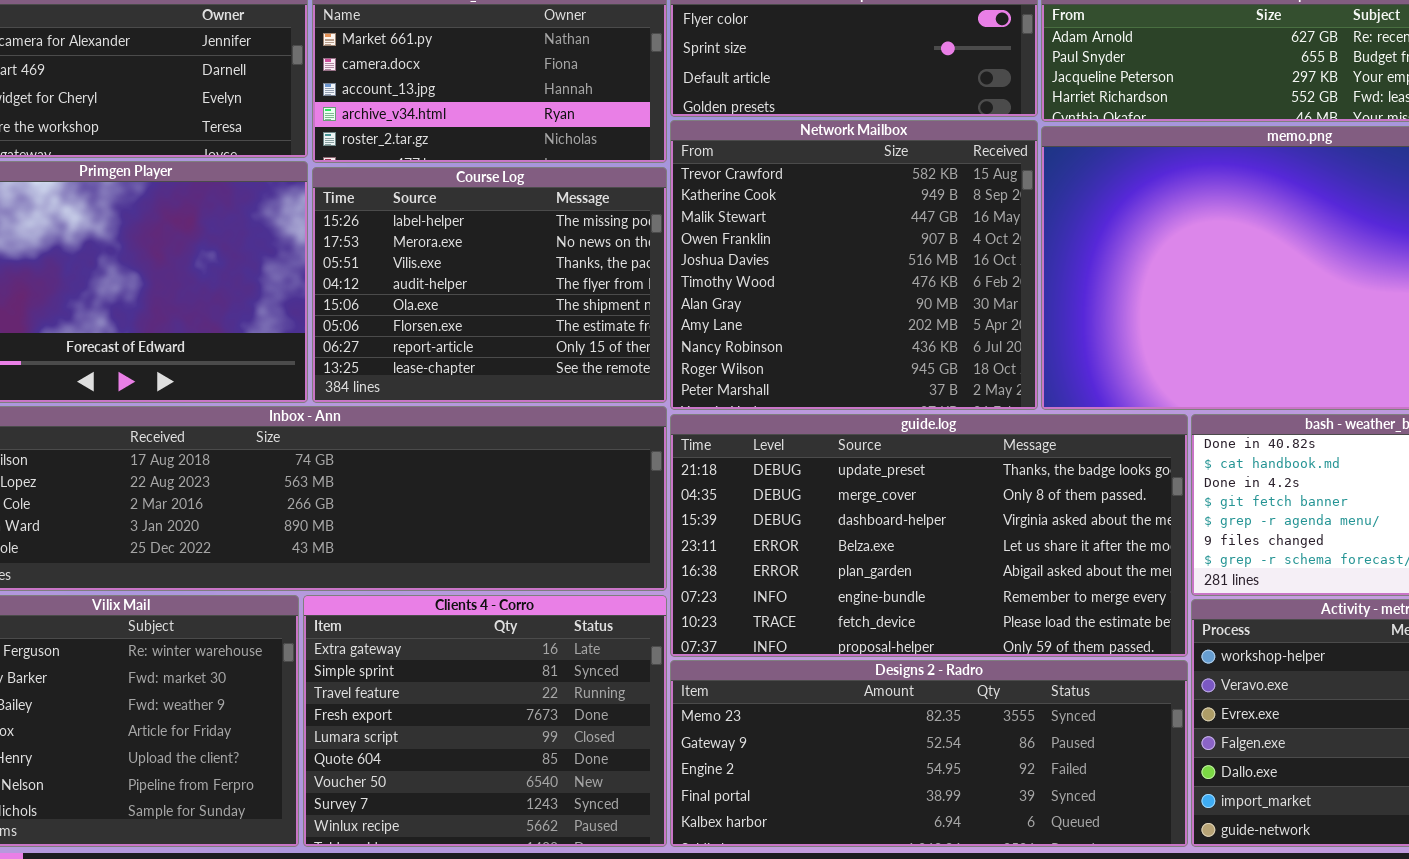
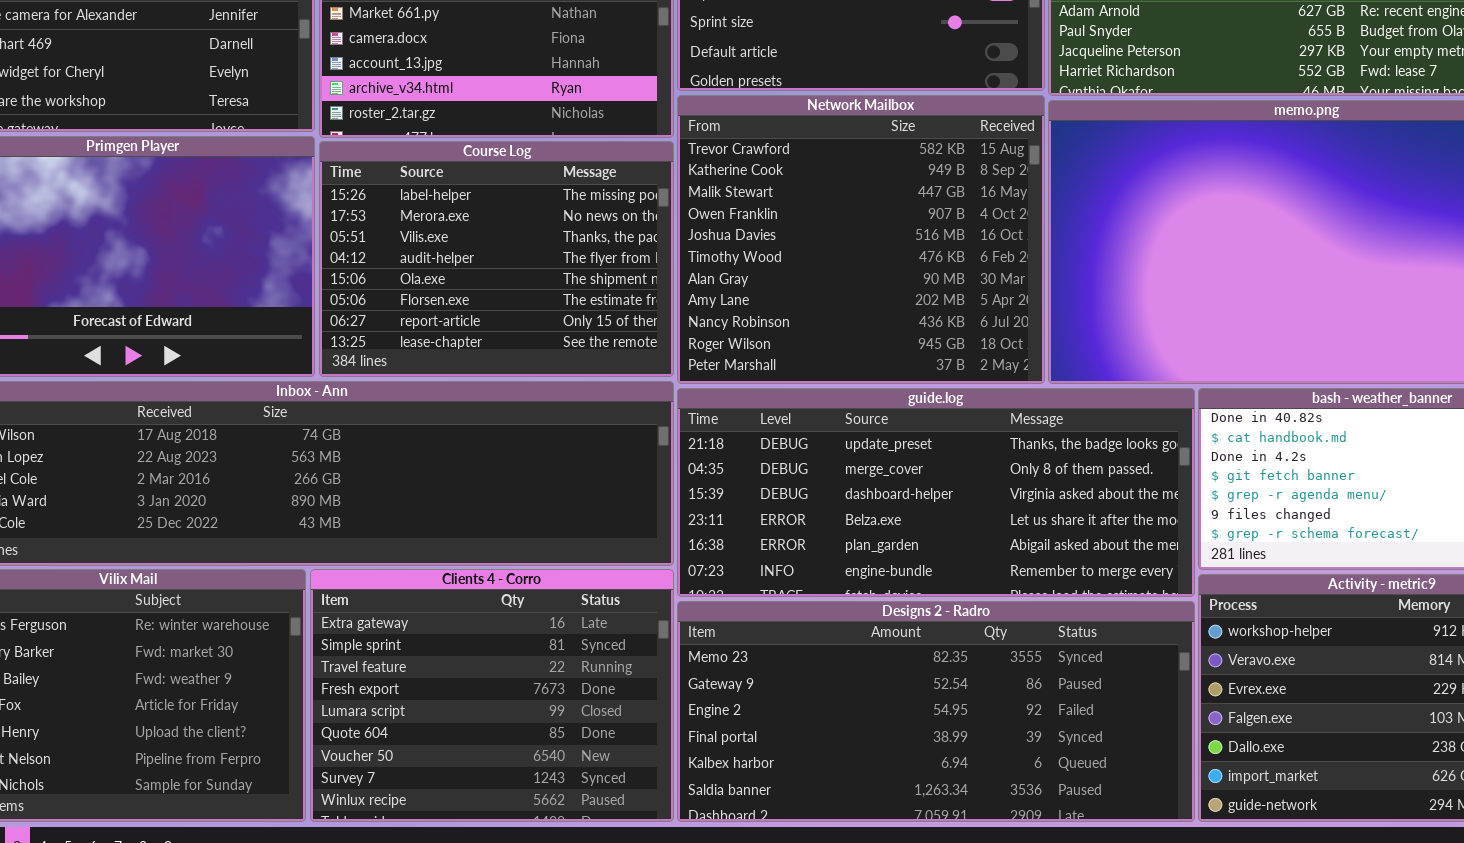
guide.log: [670,414,1188,657] -> [677,388,1195,597], resized
Designs 2 - Radro: [670,660,1188,847] -> [677,601,1195,822], resized

